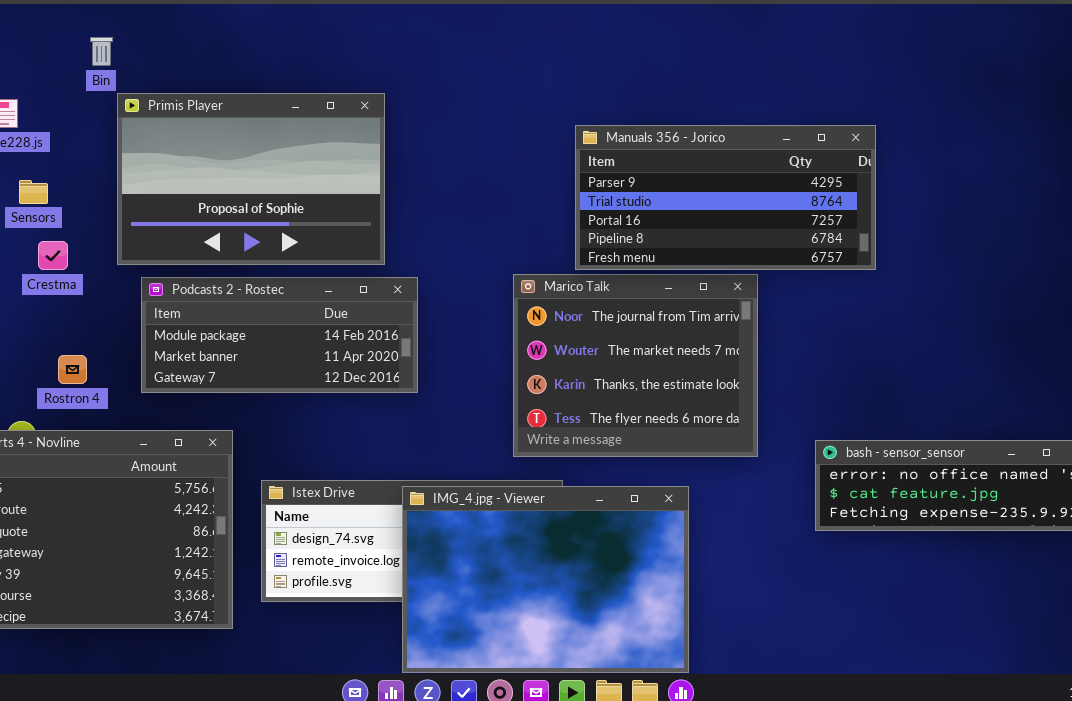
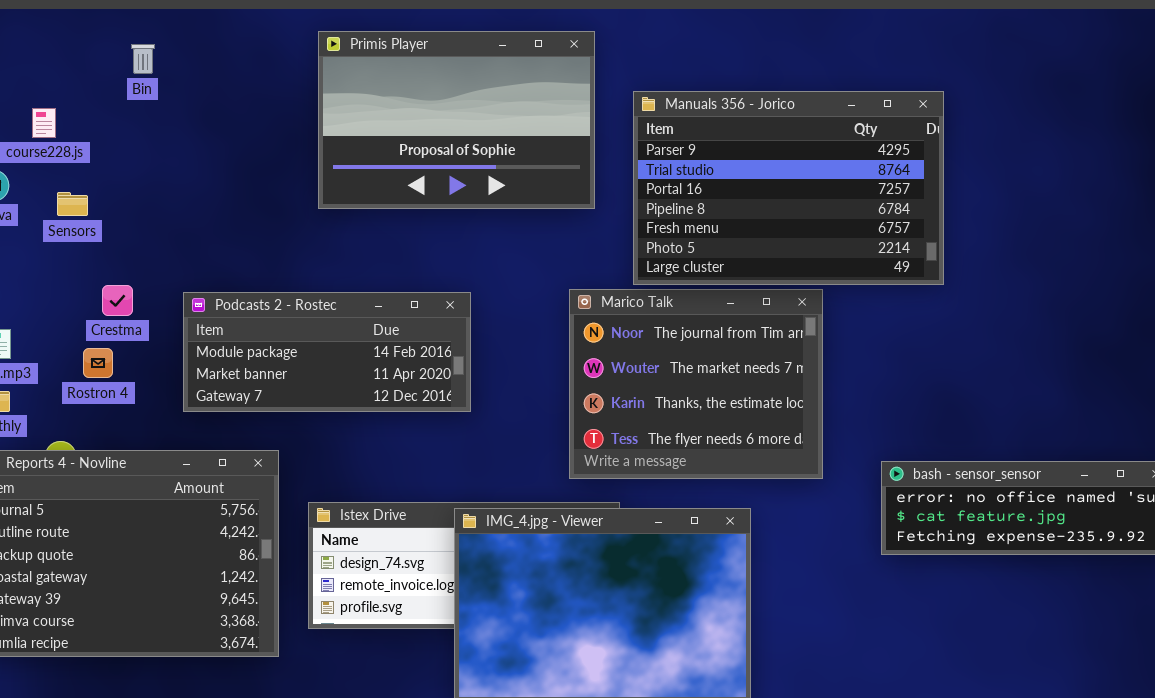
Primis Player: [117,93,385,265] -> [318,31,595,209], moved
Manuals 356 - Jorico: [575,125,876,270] -> [633,91,944,285], resized
Crestma: [38,241,68,270] -> [102,285,133,316], moved
Rostron 4: [58,355,87,384] -> [83,348,113,378], moved

